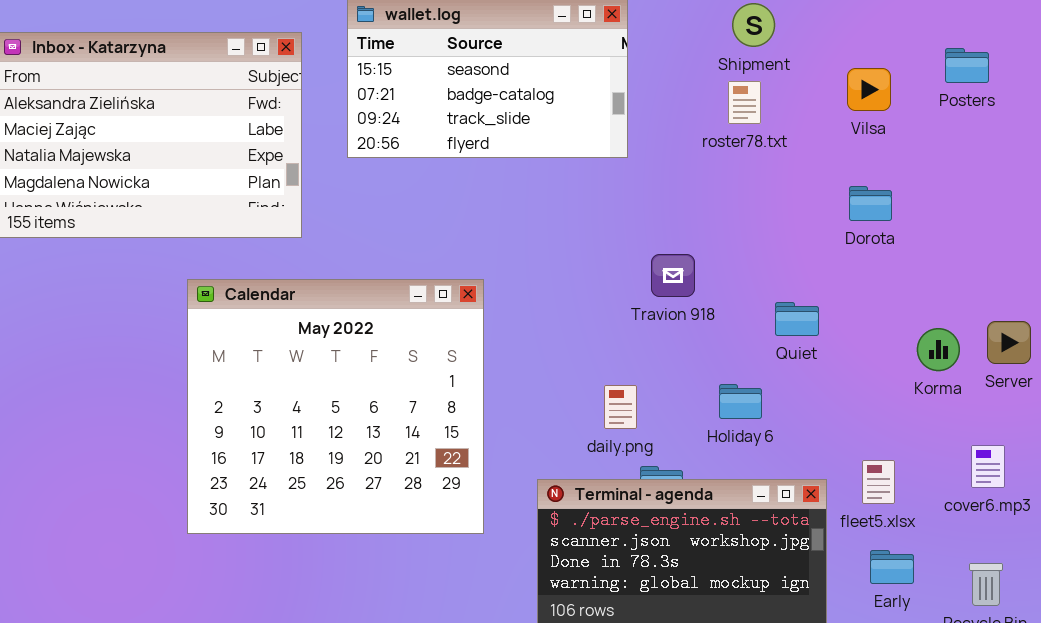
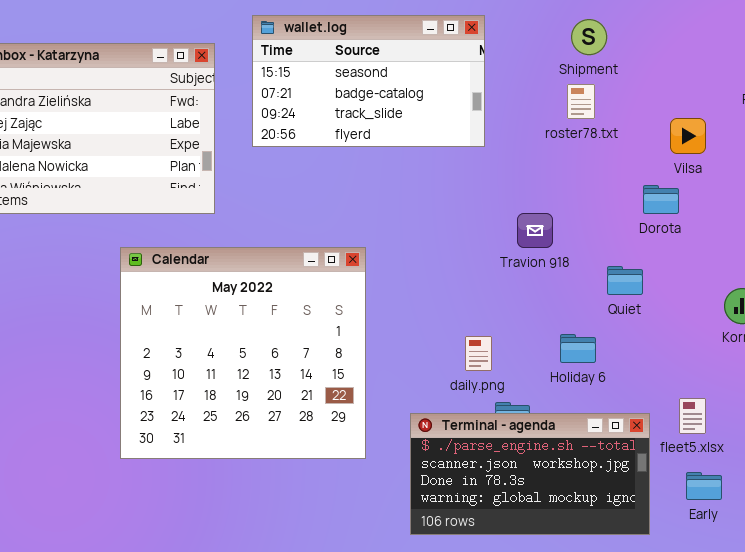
Vilsa: [847,68,891,111] -> [670,118,706,154], moved
Dorota: [849,186,892,221] -> [643,185,679,214], moved
Travion 918: [651,254,695,297] -> [517,213,553,248], moved

